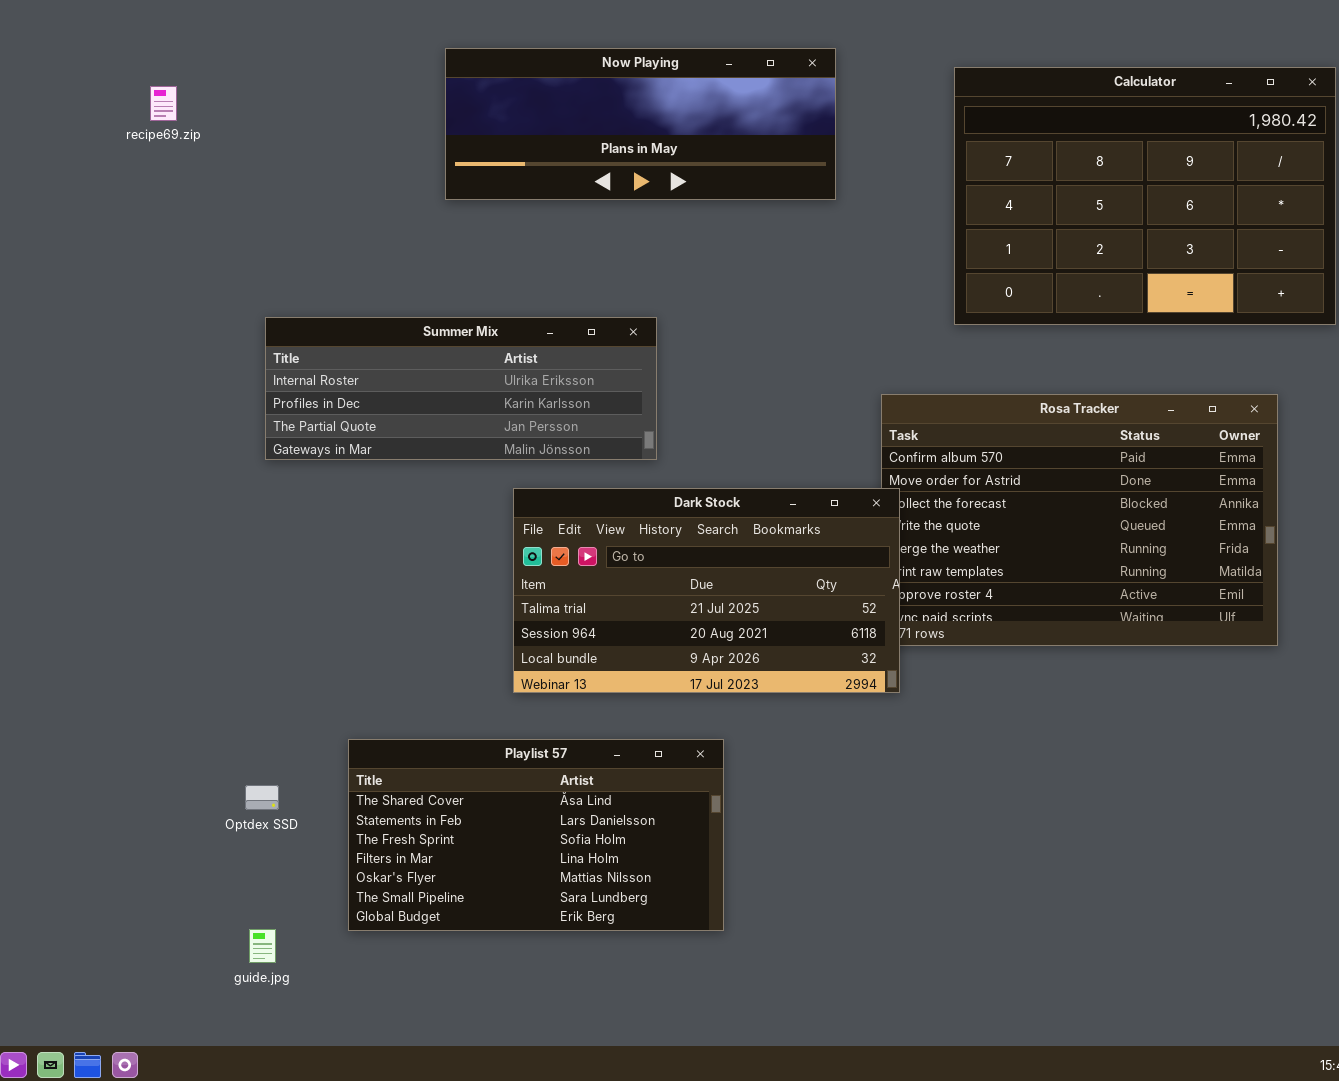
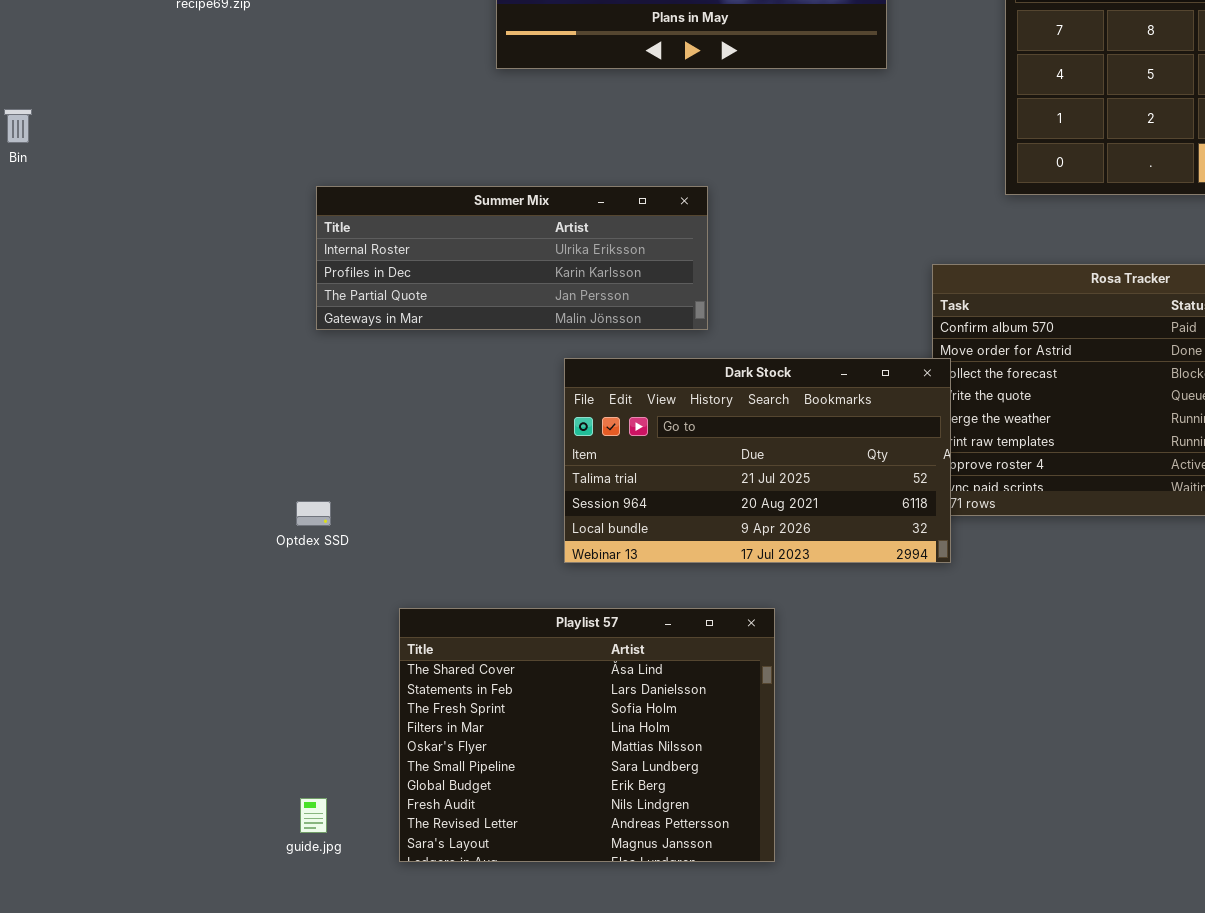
Playlist 57: [348,739,724,931] -> [399,608,775,862], resized
Optdex SSD: [245,785,279,810] -> [296,501,331,526], moved

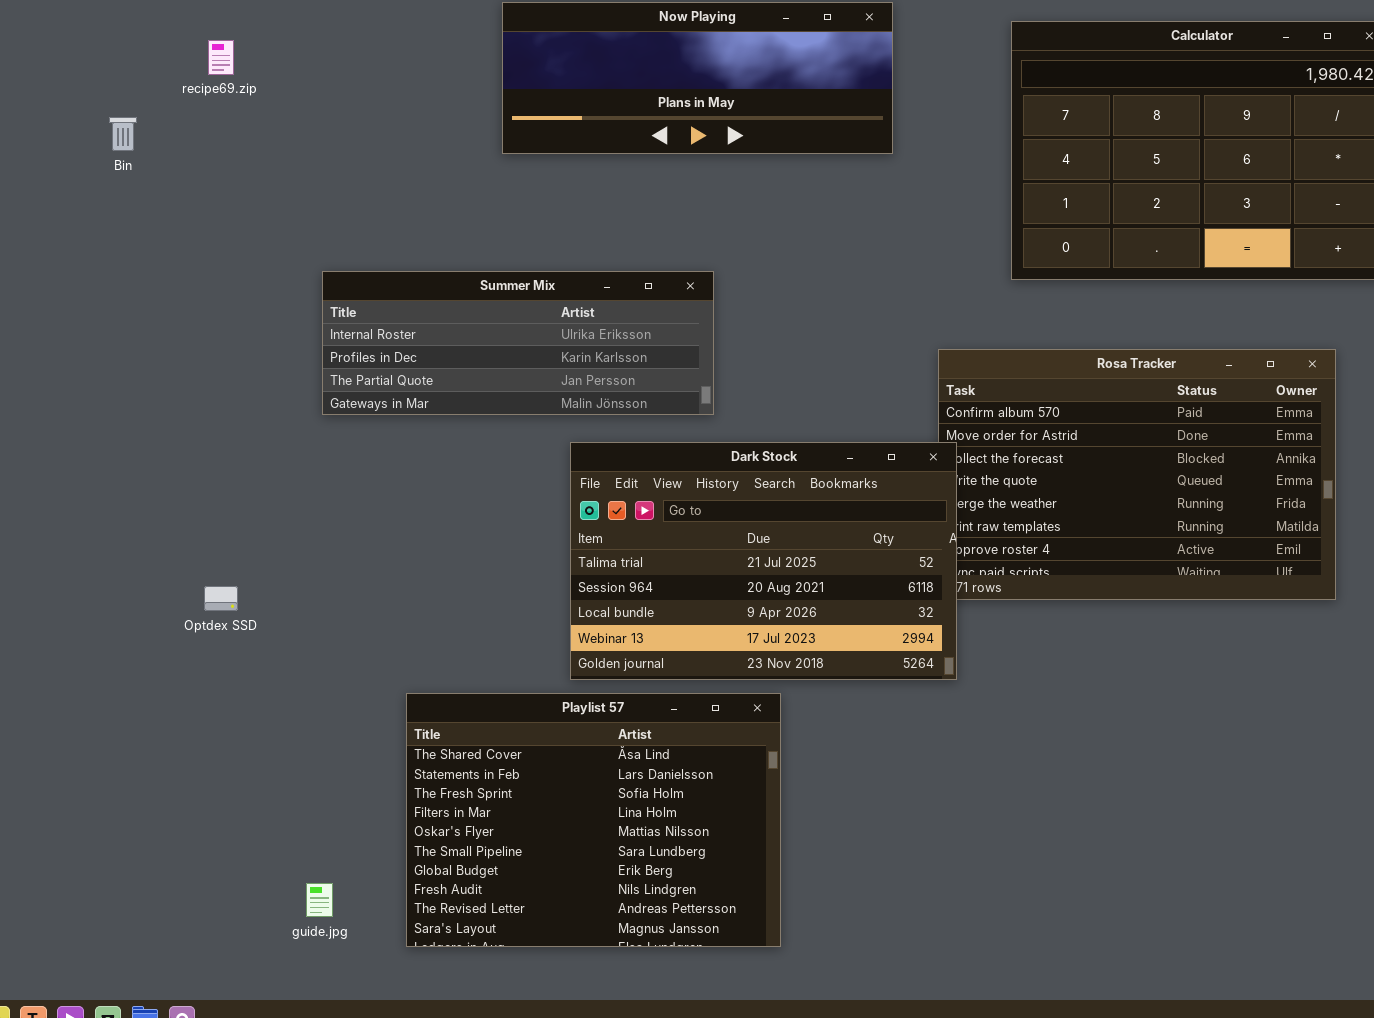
Bin: [4,109,32,143] -> [109,117,137,151], moved
Dark Stock: [564,358,951,563] -> [570,442,957,680], resized
Optdex SSD: [296,501,331,526] -> [204,586,238,611], moved

